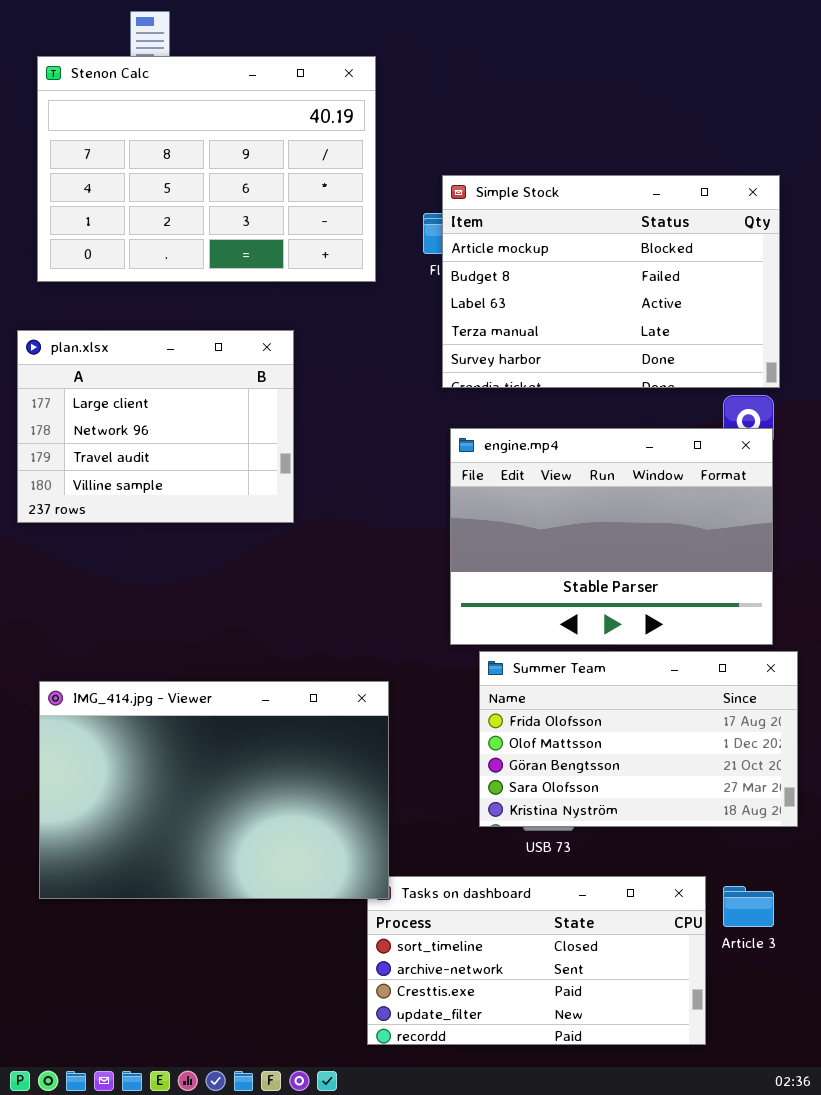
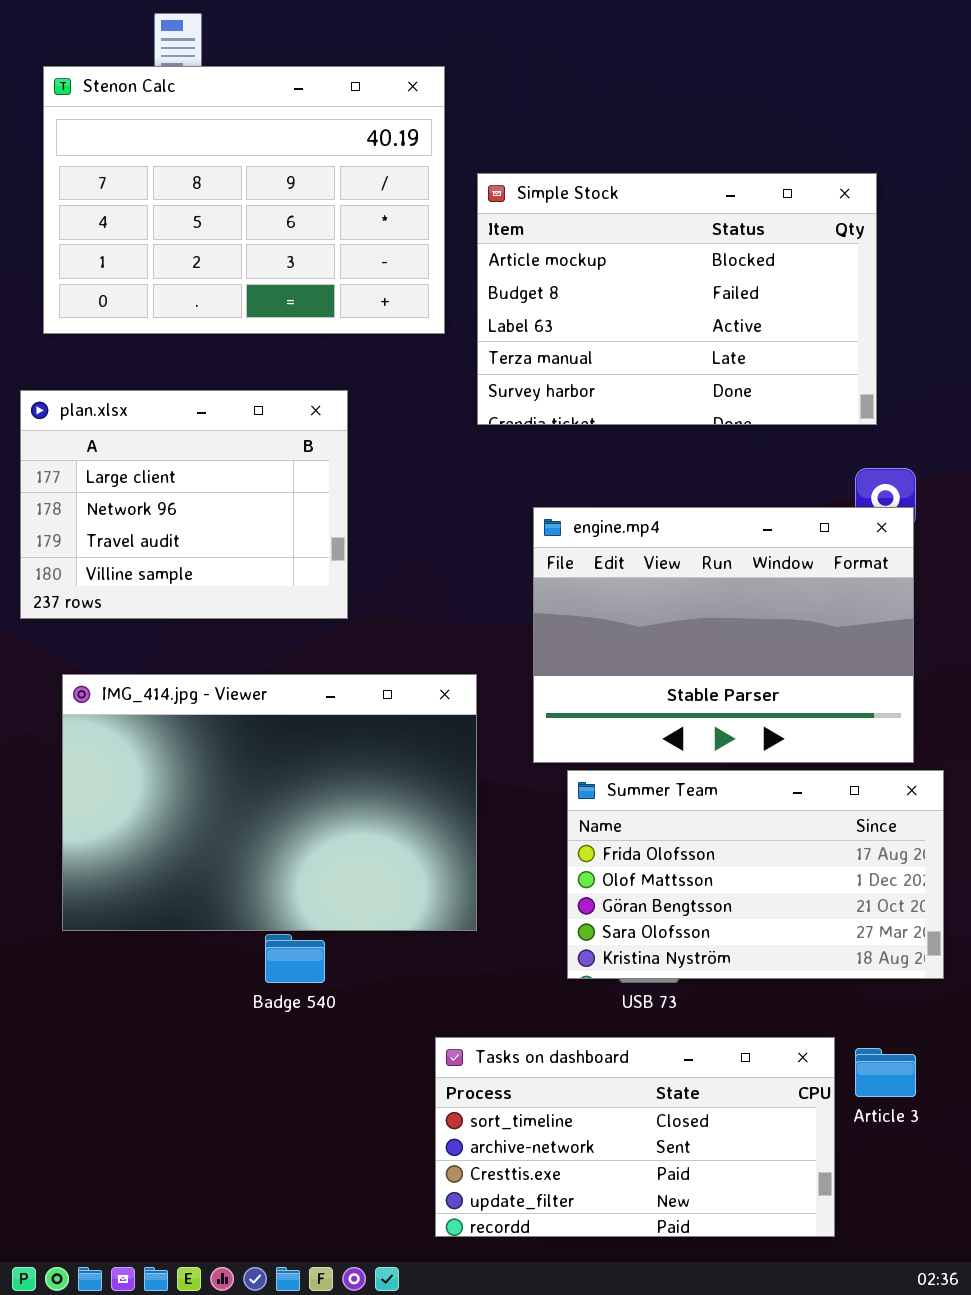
Simple Stock: [442,175,780,388] -> [477,173,877,425], moved
IMG_414.jpg - Viewer: [39,681,389,899] -> [62,674,477,931], moved

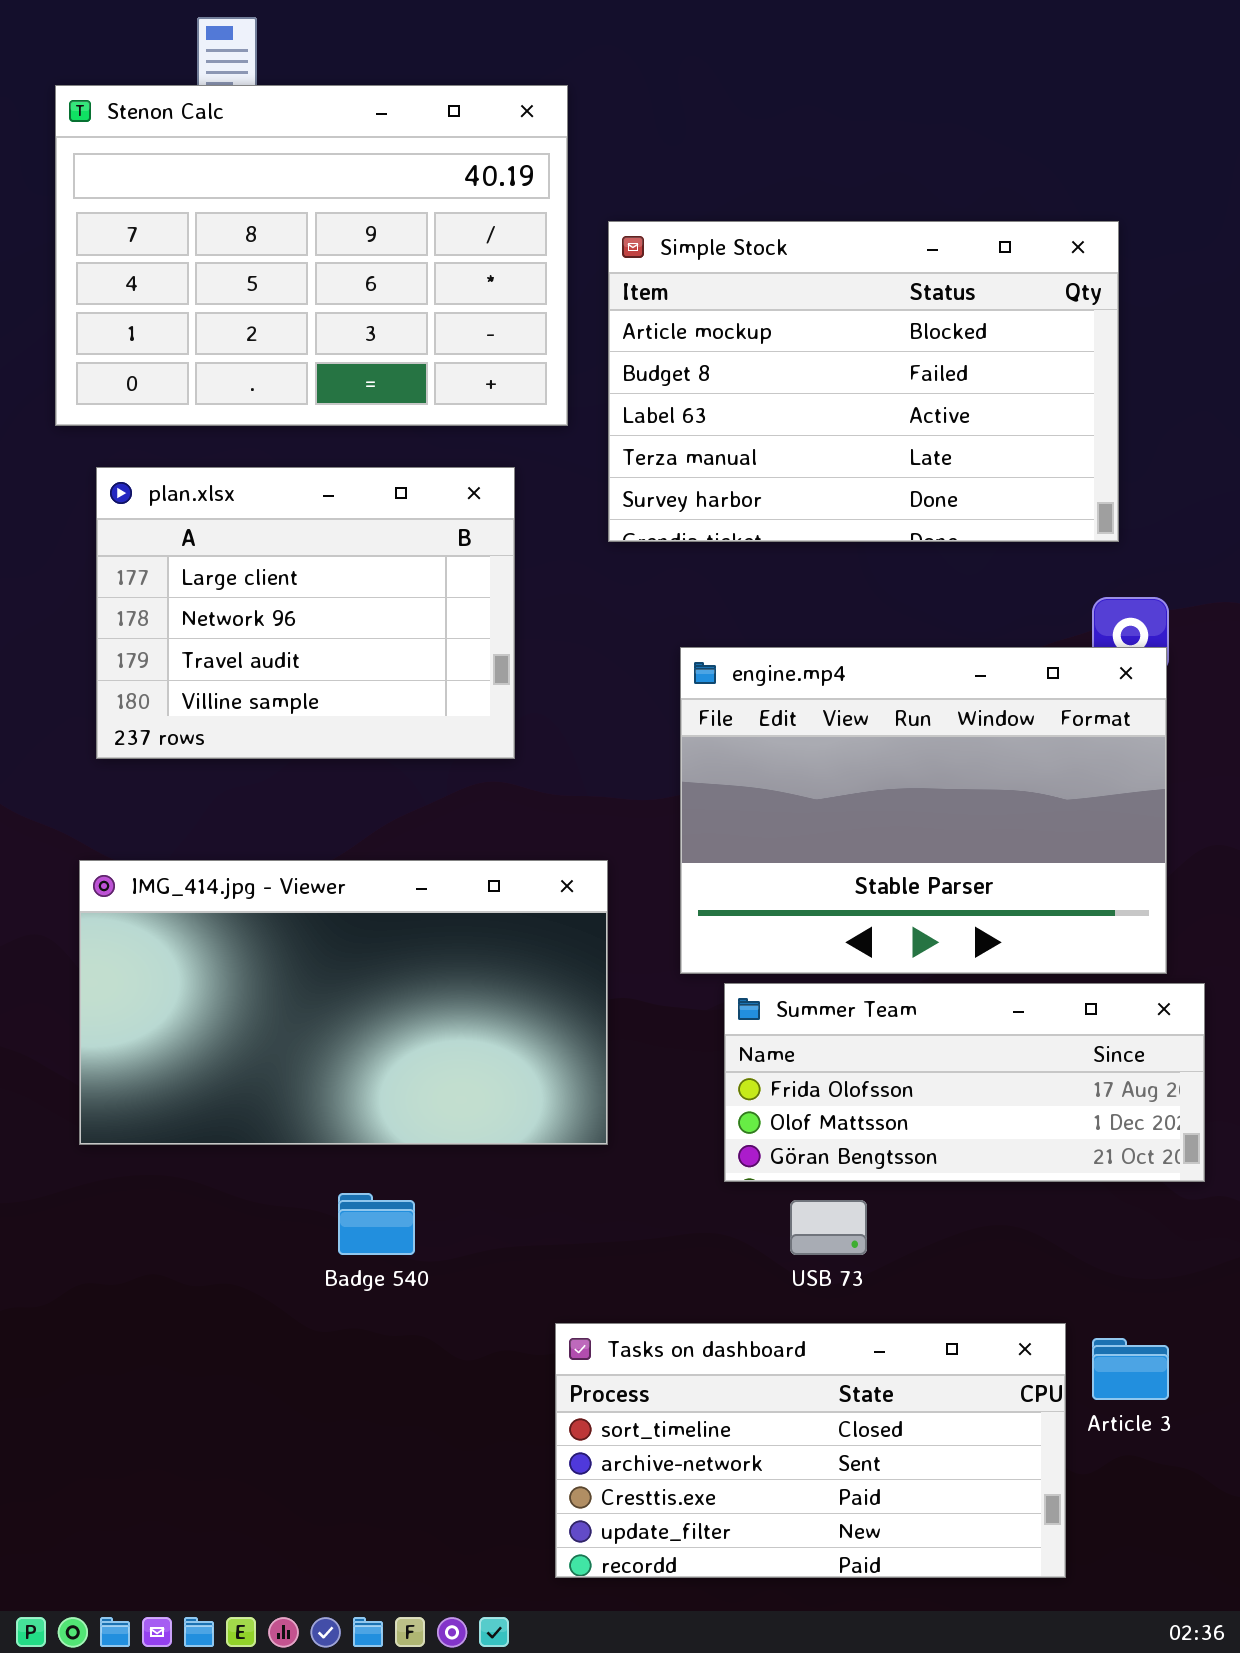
plan.xlsx: [20,390,348,619] -> [96,467,515,759], moved
IMG_414.jpg - Viewer: [62,674,477,931] -> [79,860,608,1145], resized
Summer Team: [567,770,944,979] -> [724,983,1205,1182], resized

